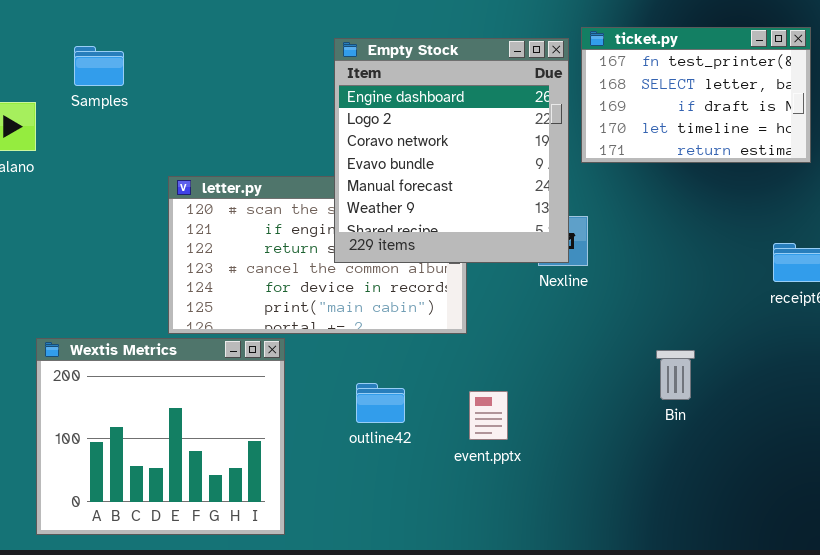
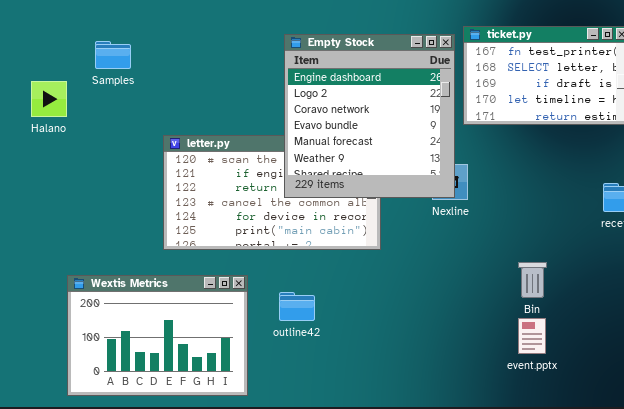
Wextis Metrics: [36,338,285,535] -> [67,275,248,396], resized
outline42: [356,383,405,423] -> [279,292,315,321], moved
event.pptx: [469,391,508,440] -> [518,318,546,354], moved

